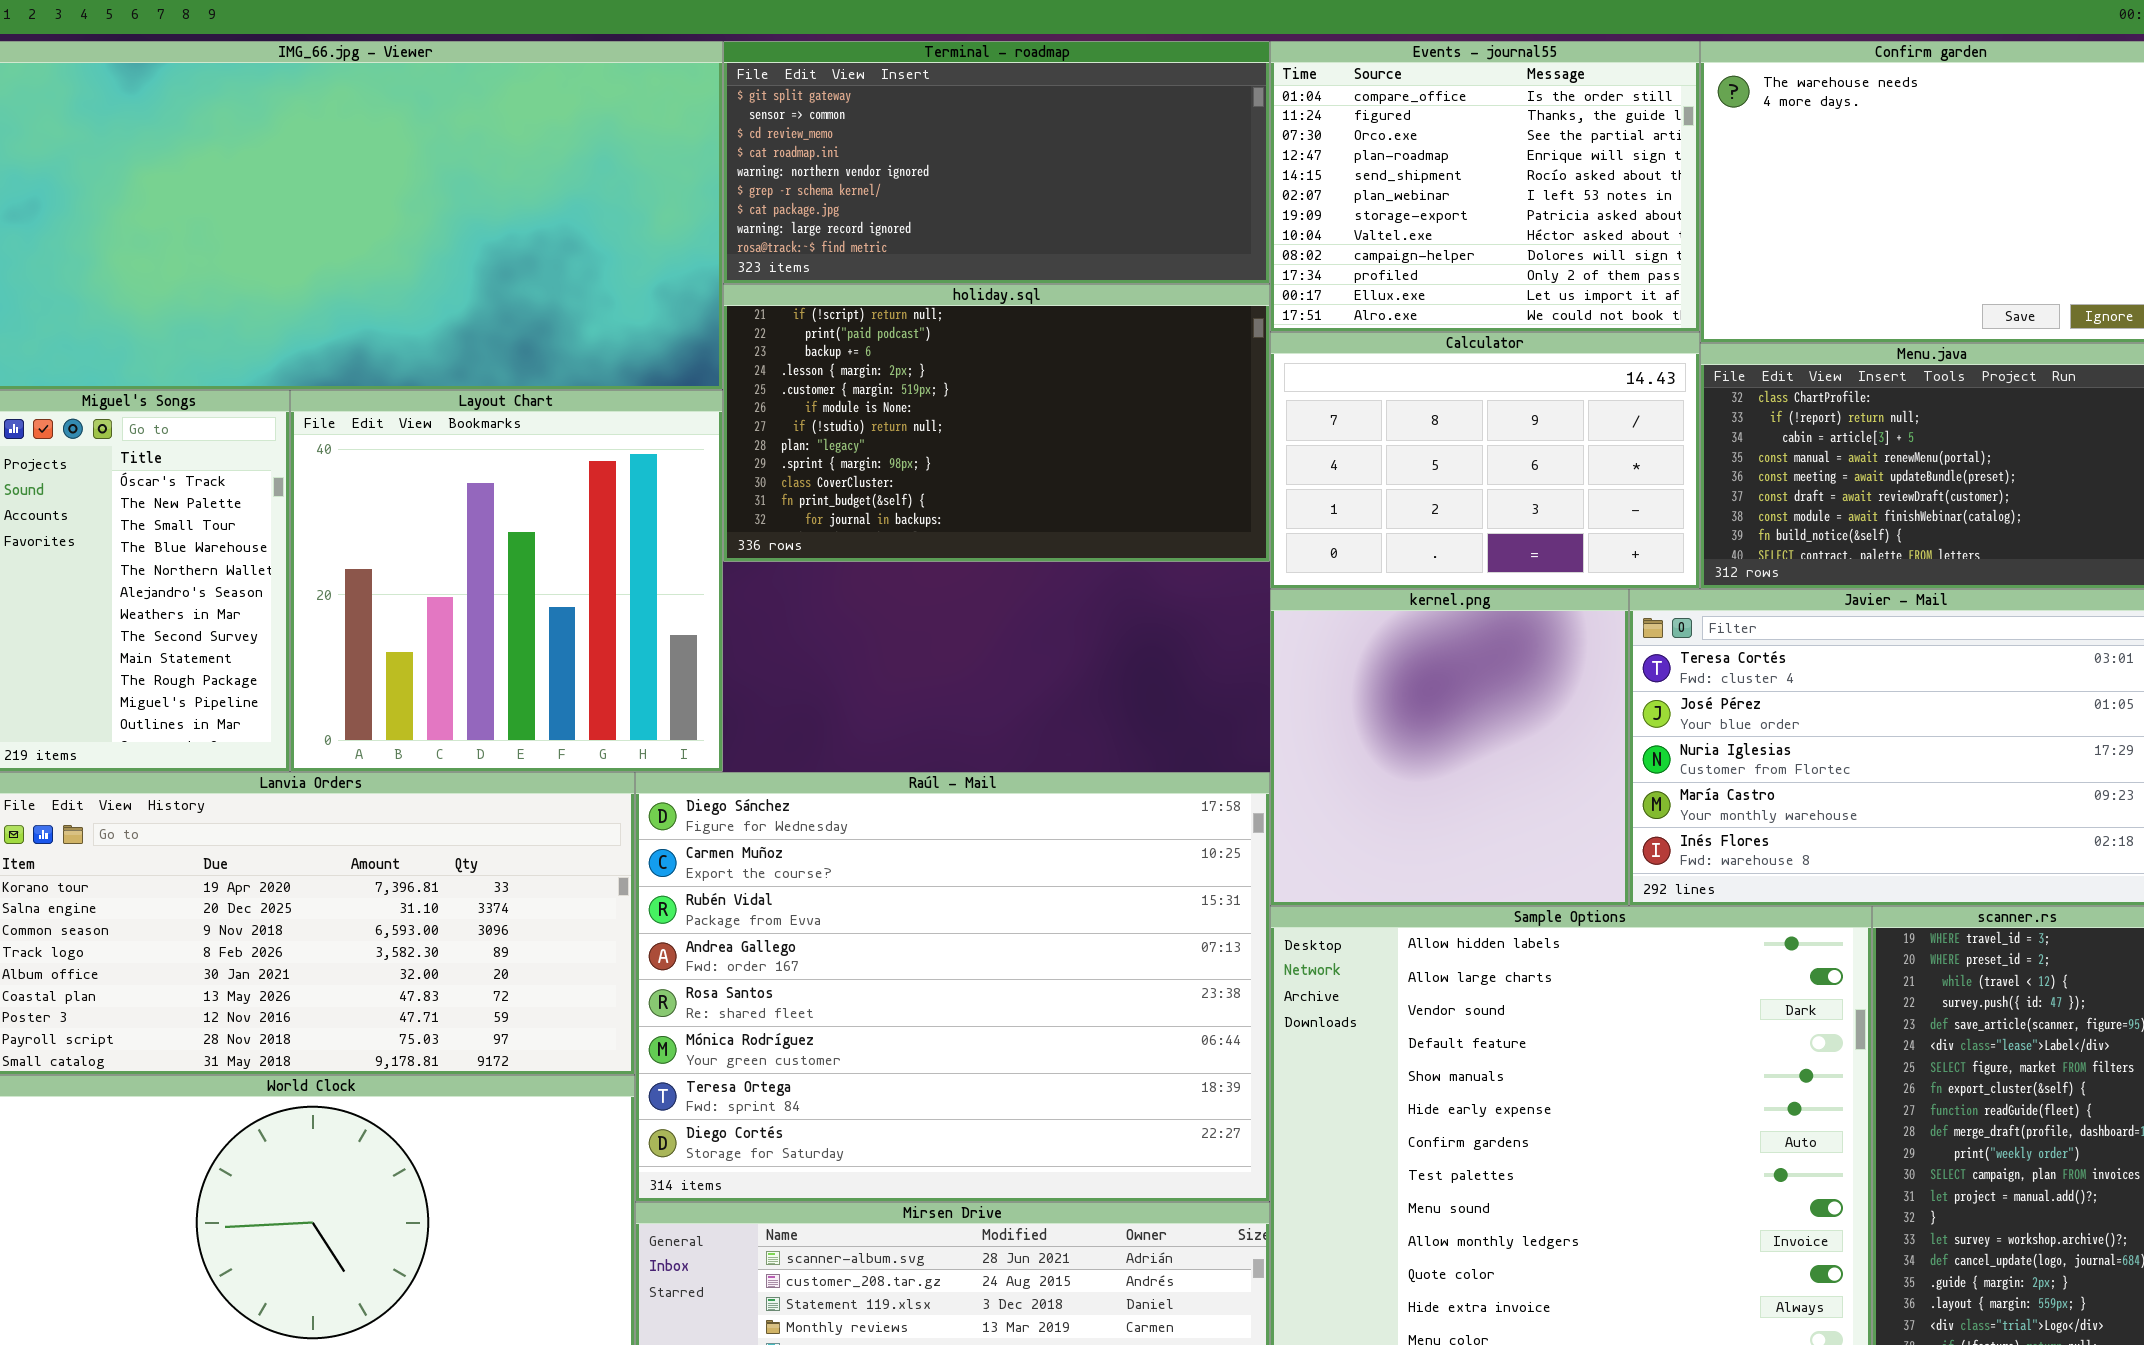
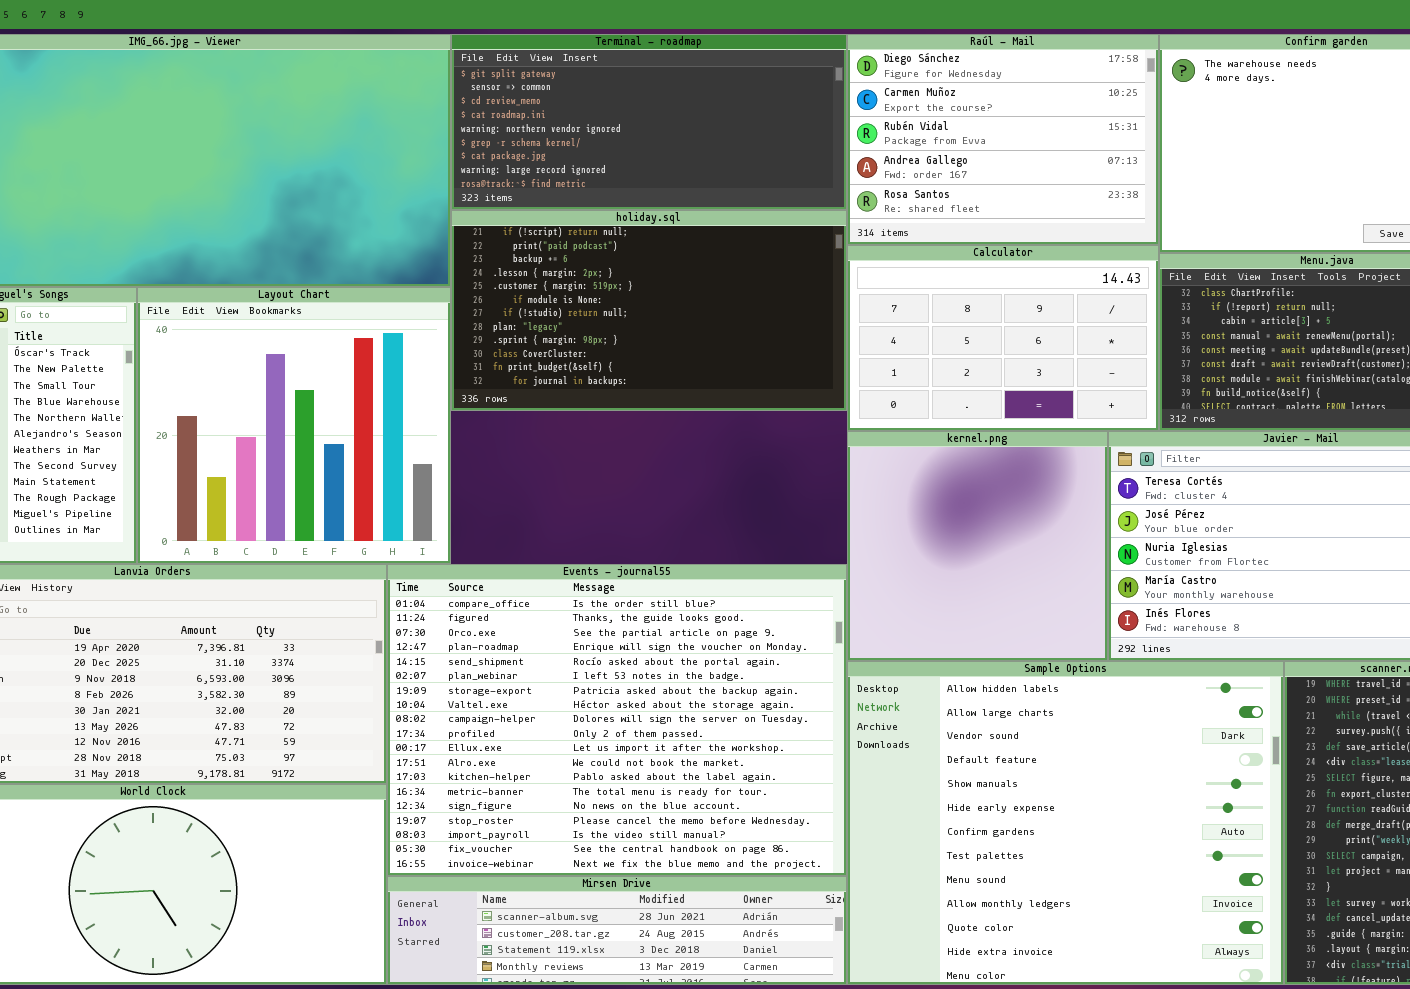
Events - journal55: [1270,41,1700,332] -> [387,564,847,876], moved, resized
Raúl - Mail: [635,772,1270,1202] -> [847,34,1159,245], moved, resized

